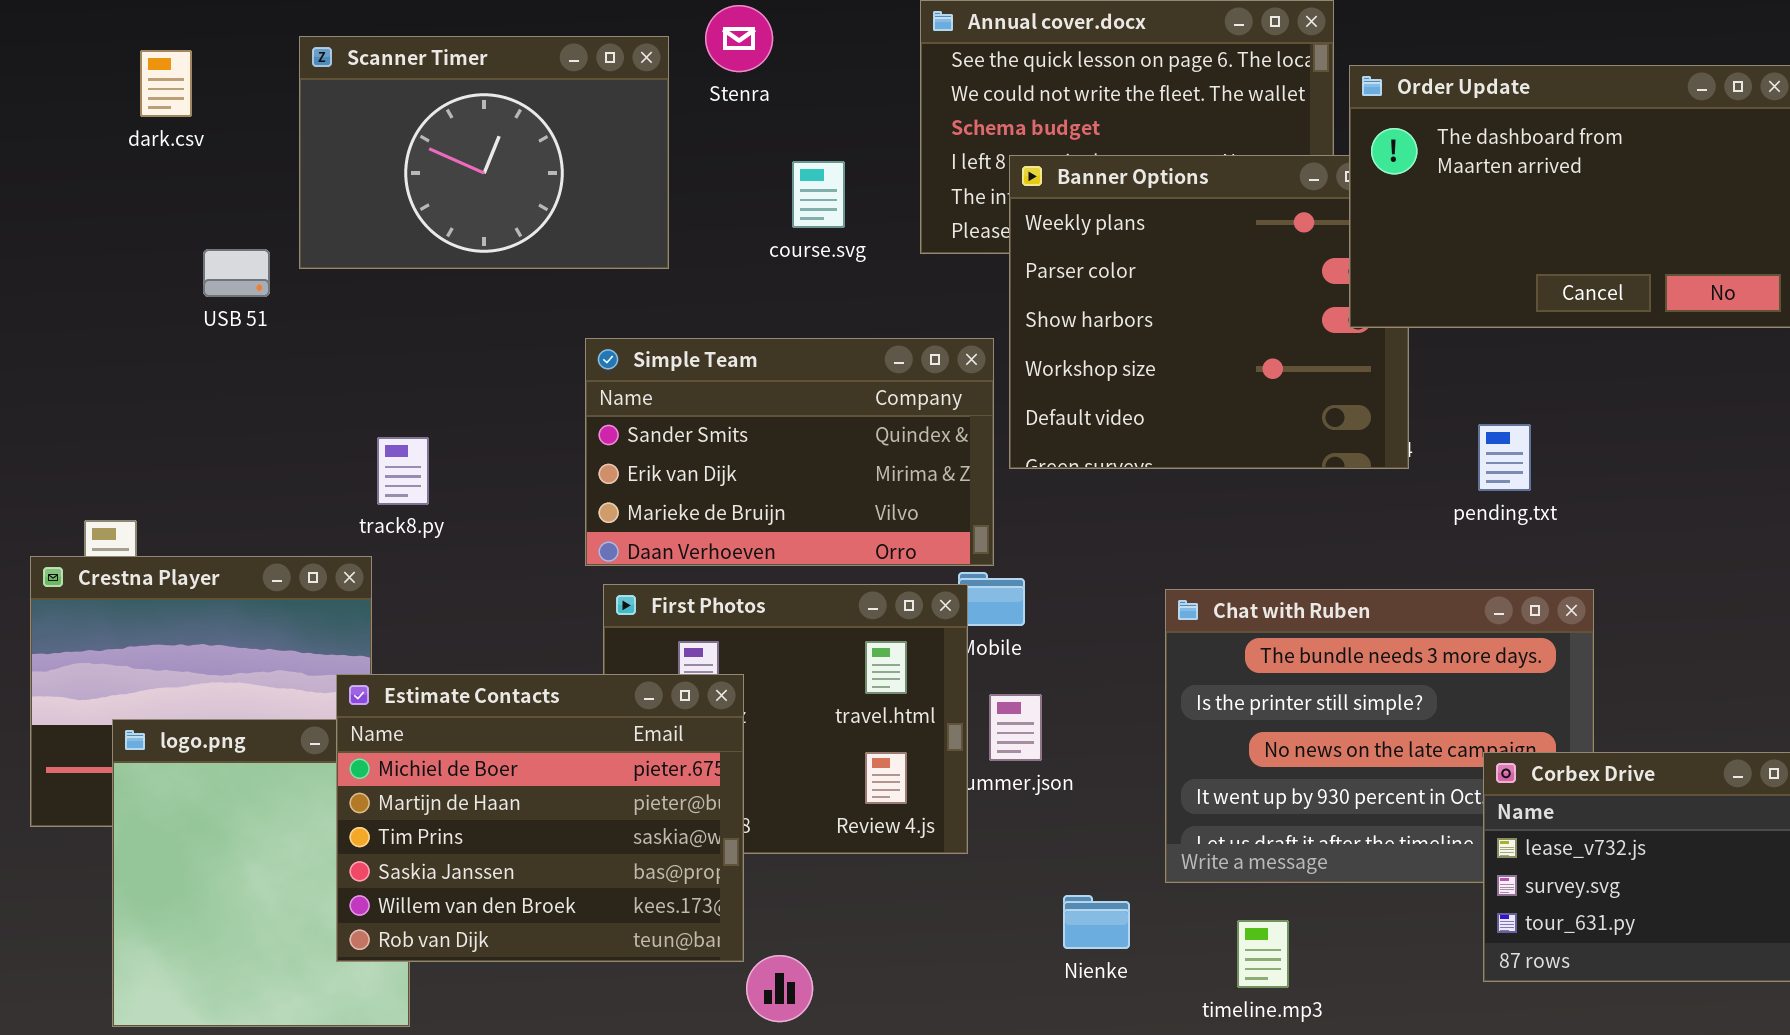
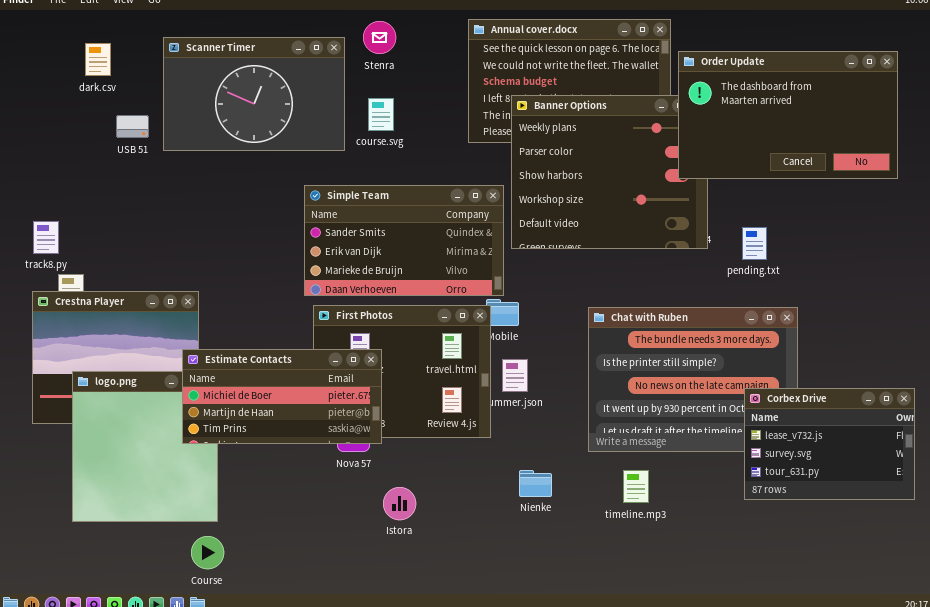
course.svg: [792,161,845,228] -> [368,98,394,131], moved
USB 51: [203,249,270,297] -> [116,115,149,138], moved
track8.py: [377,437,429,505] -> [33,221,59,254], moved
Estimate Contacts: [336,674,744,962] -> [182,349,382,444], resized
Nienke: [1063,895,1130,949] -> [519,470,552,497], moved

